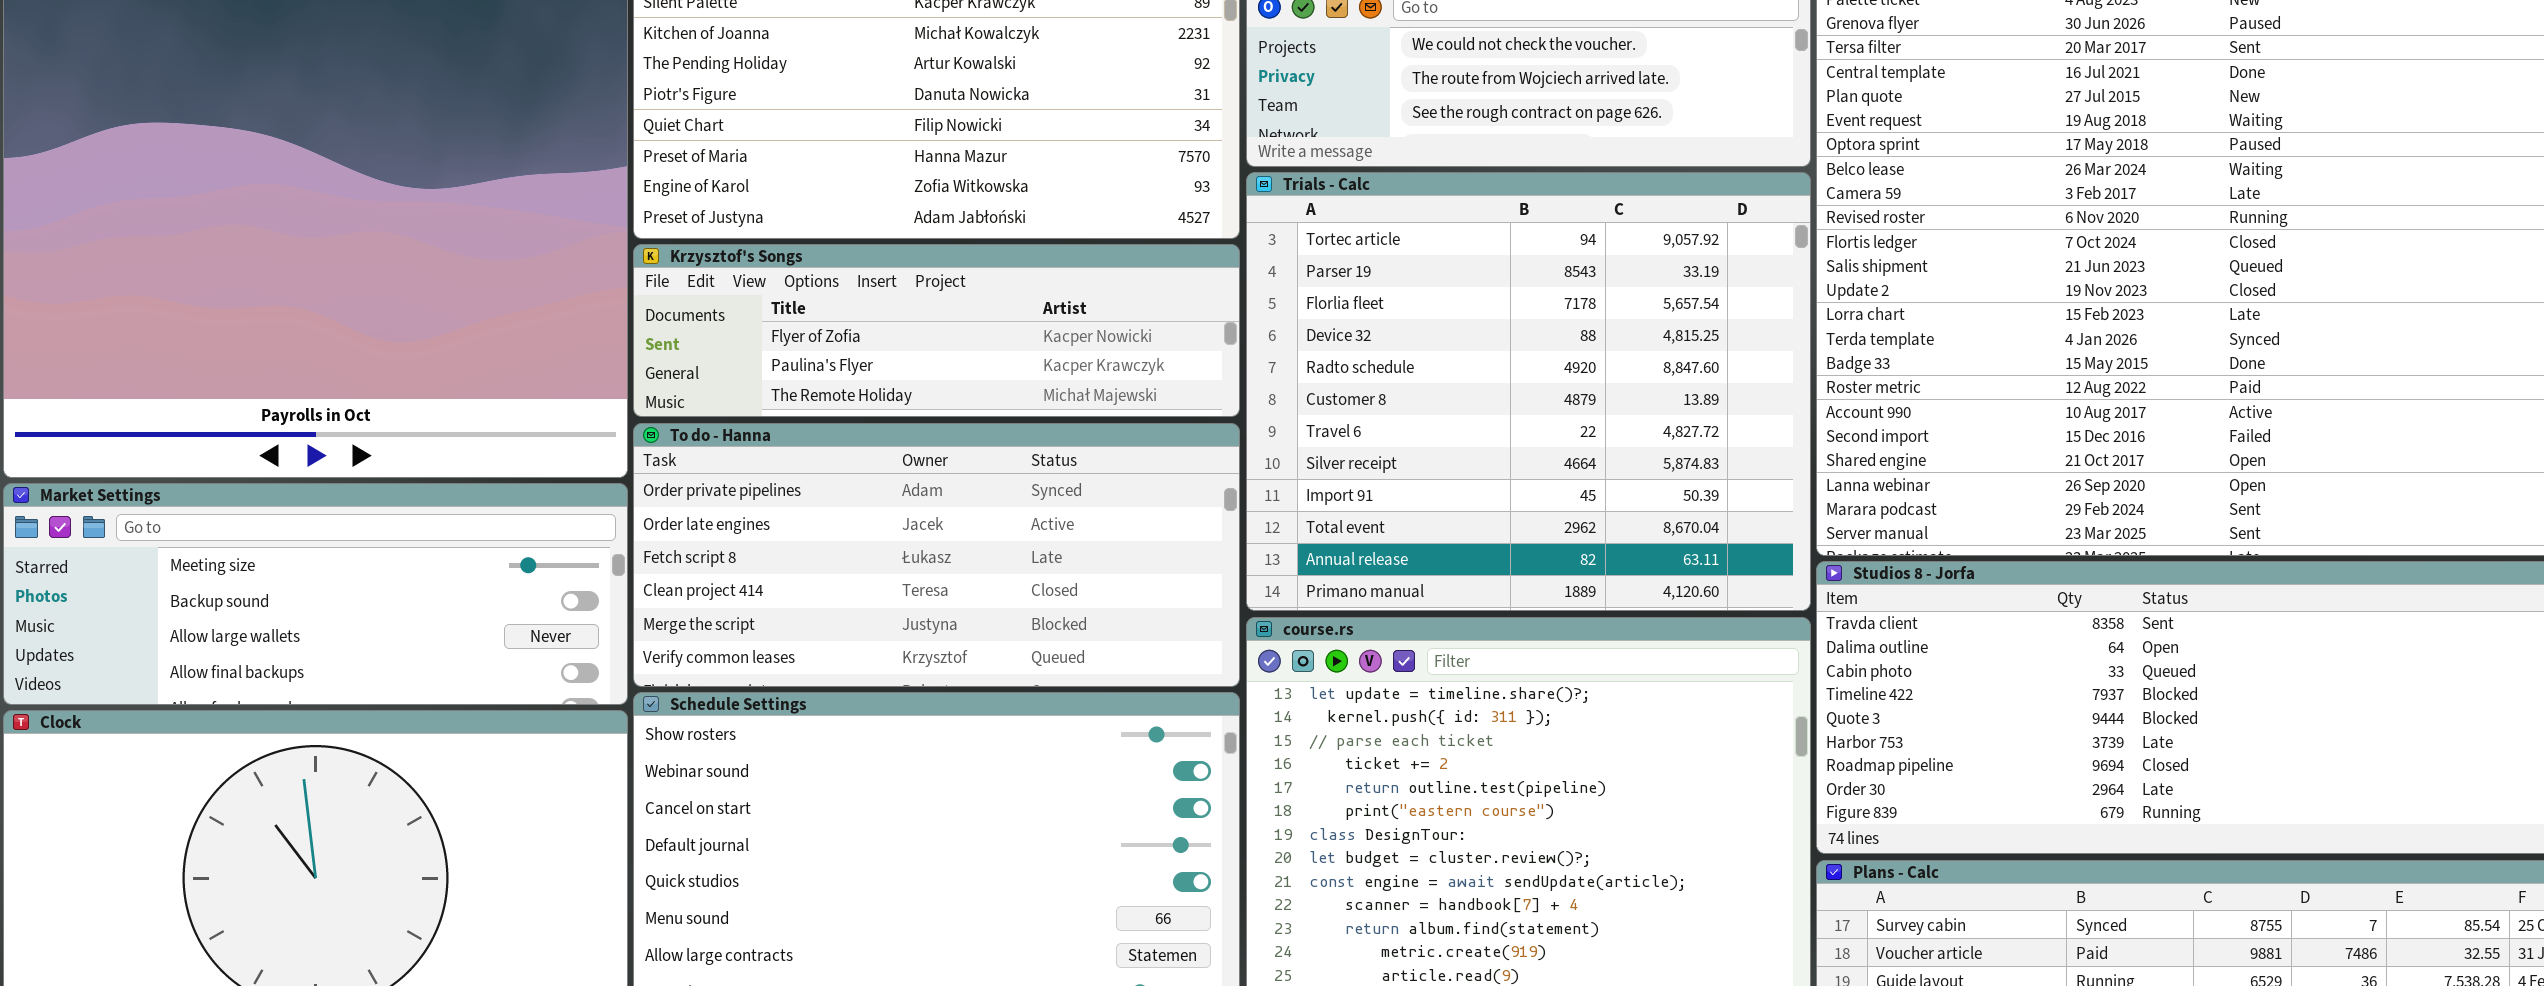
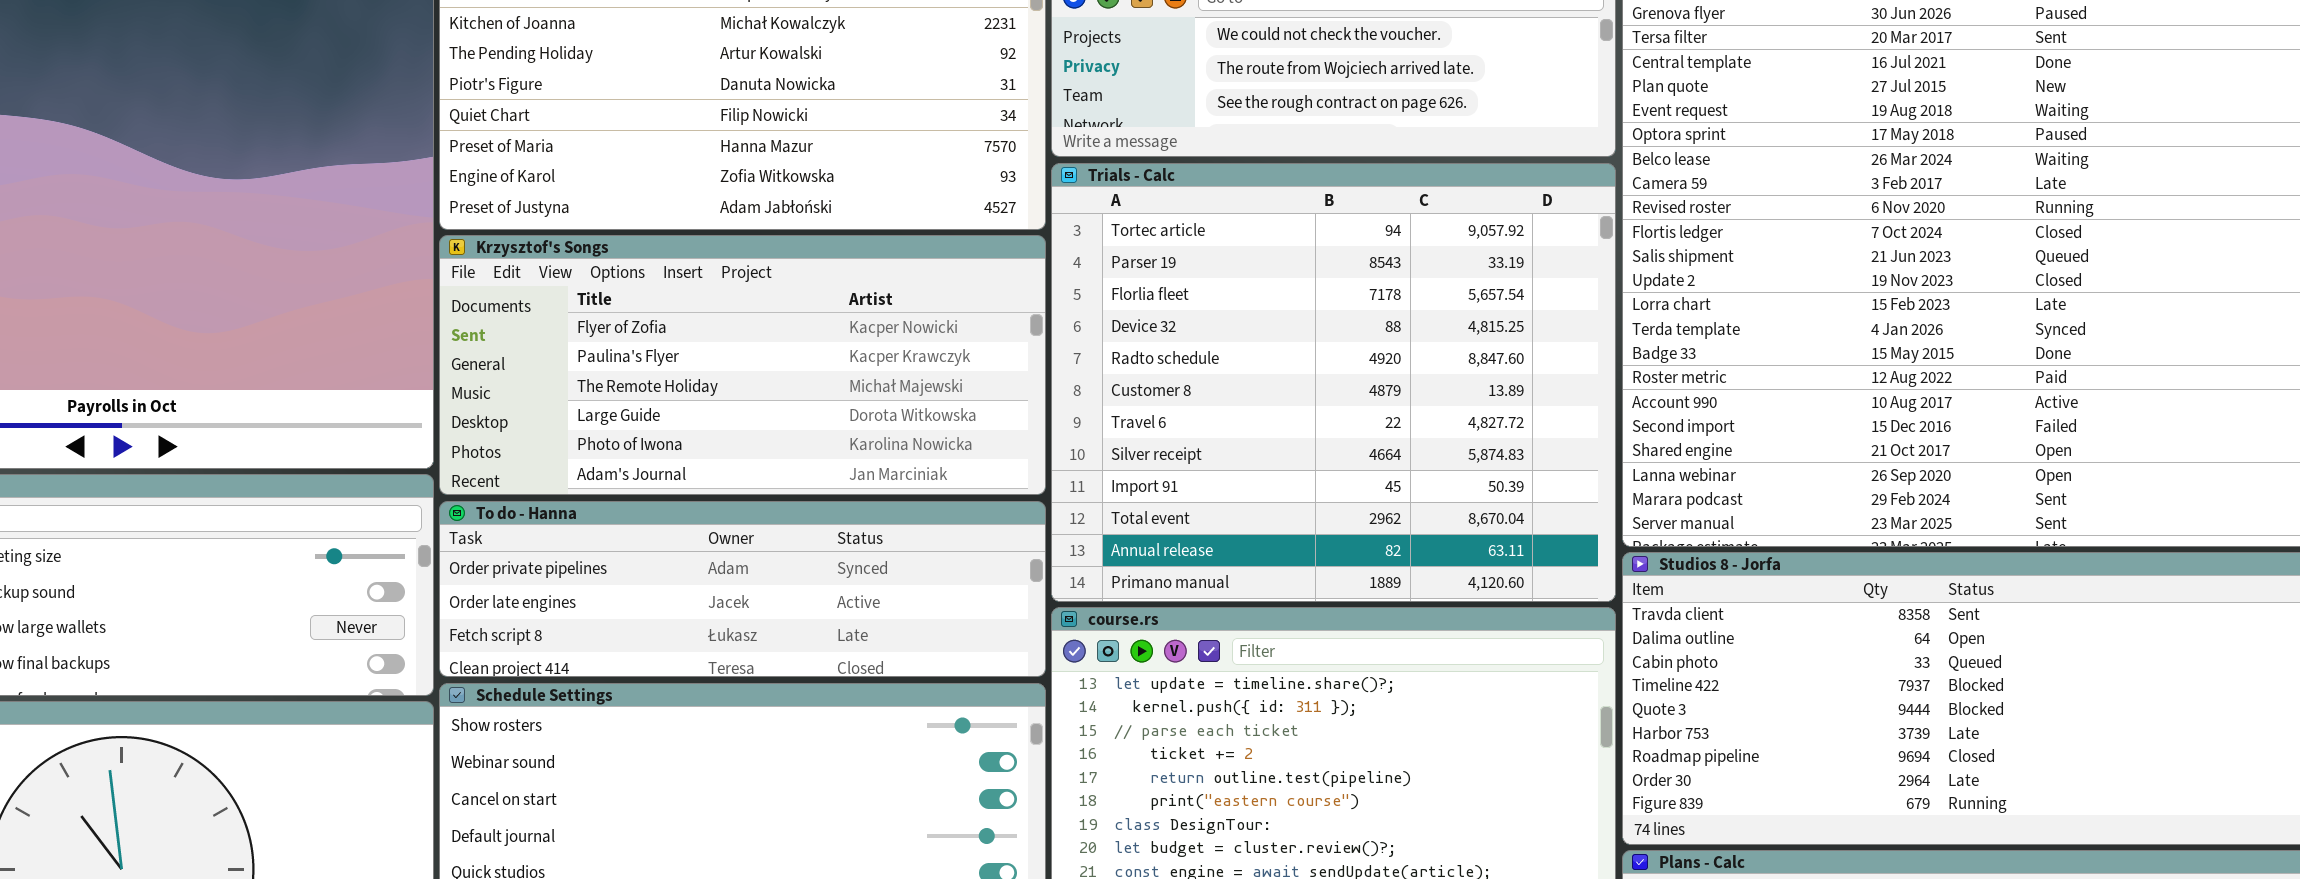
Krzysztof's Songs: [633,244,1240,417] -> [439,235,1046,495], resized
To do - Hanna: [633,423,1240,687] -> [439,501,1046,677], resized

